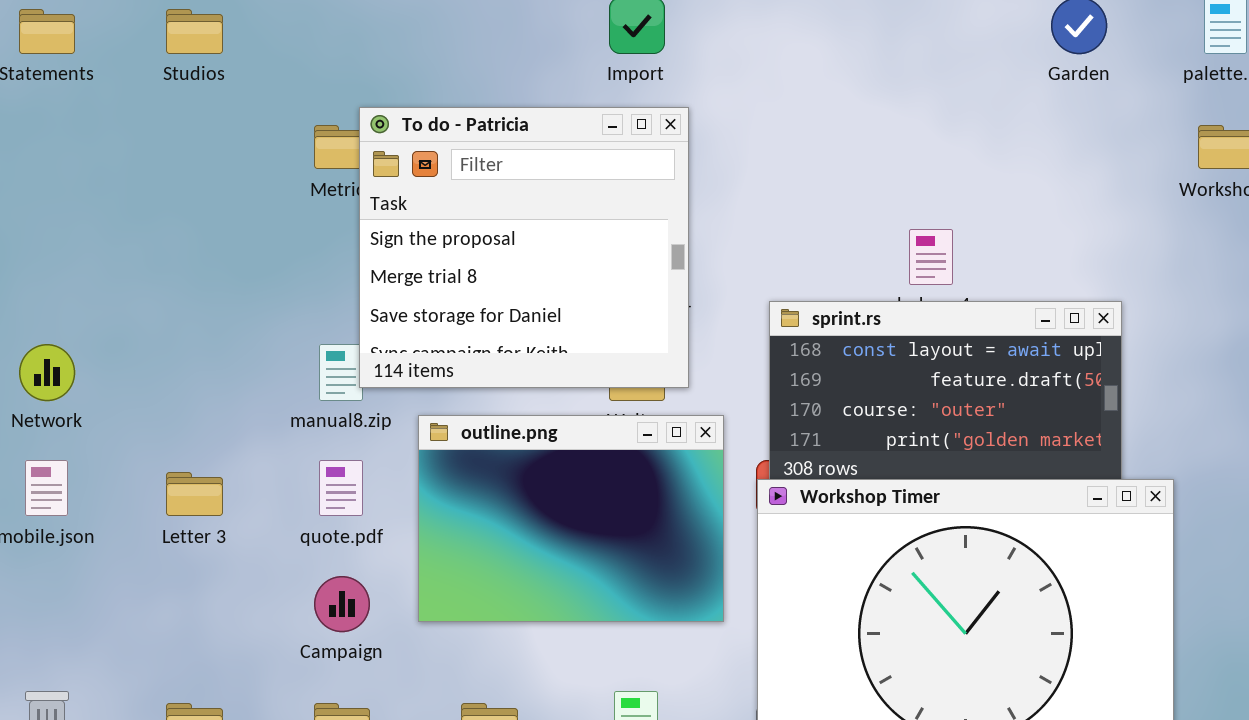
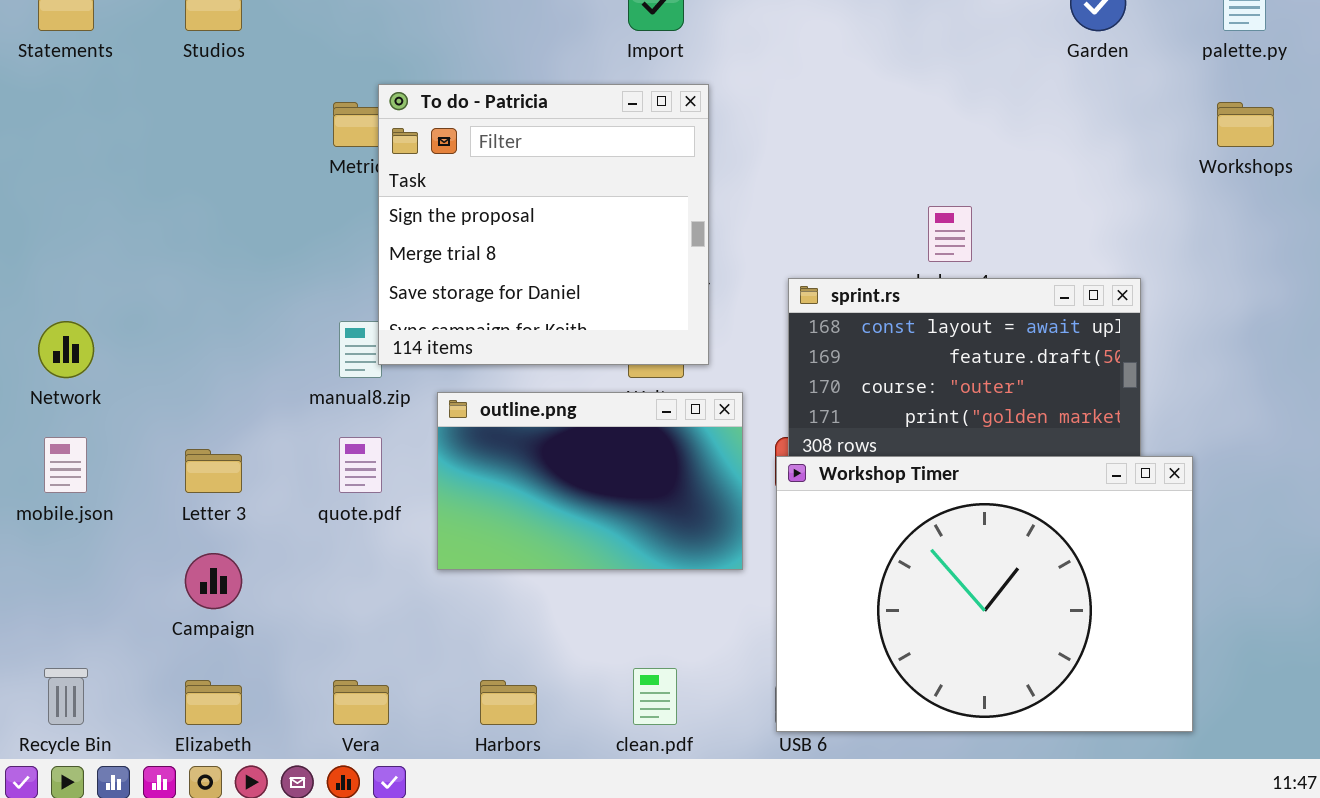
outline.png: [418,415,724,622] -> [437,392,743,570], resized
Campaign: [314,576,370,632] -> [185,553,242,609], moved

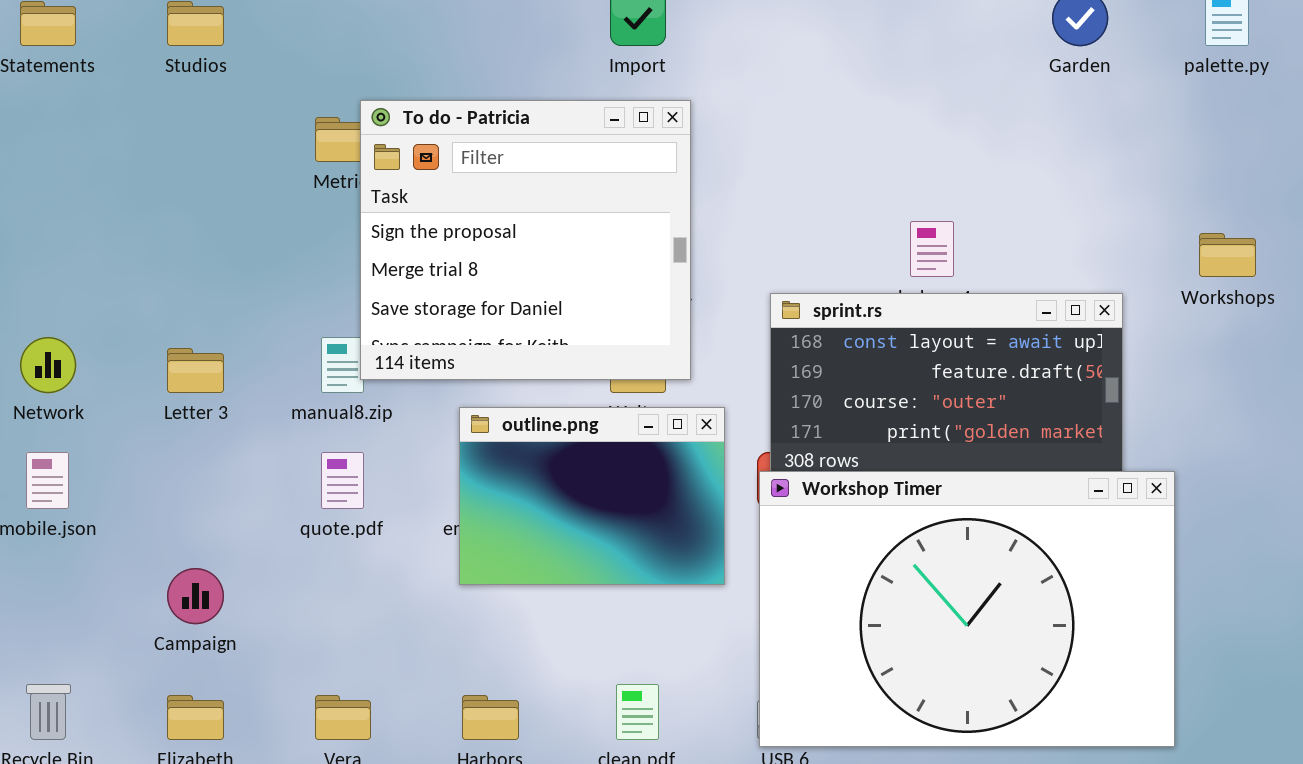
Workshops: [1217,102,1274,147] -> [1199,233,1256,277], moved
outline.png: [437,392,743,570] -> [459,407,725,585], resized
Letter 3: [185,449,242,493] -> [167,348,224,393], moved

